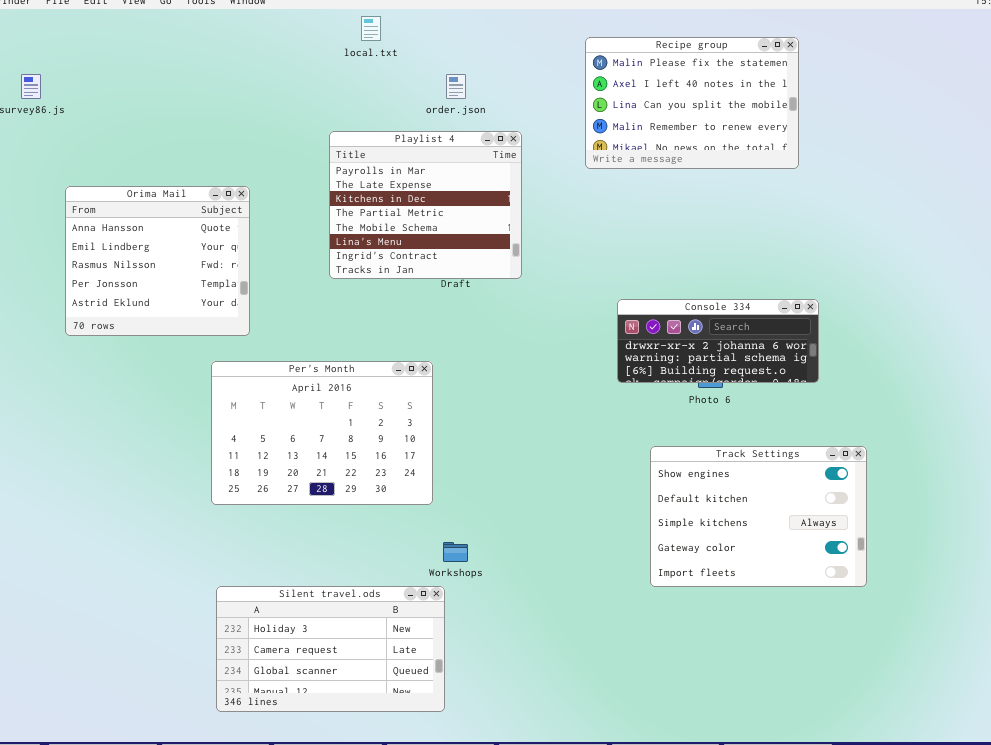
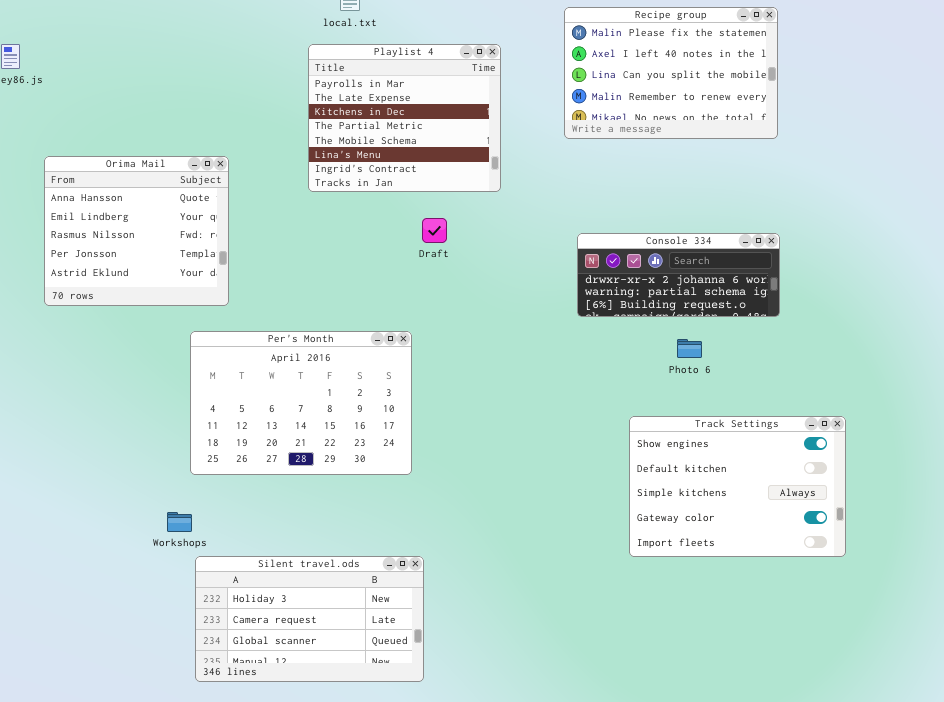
Playlist 4: [329,131,522,279] -> [308,44,501,192], moved
Console 334: [617,299,819,383] -> [577,233,780,317], moved
Workshops: [443,542,468,562] -> [167,512,192,532], moved

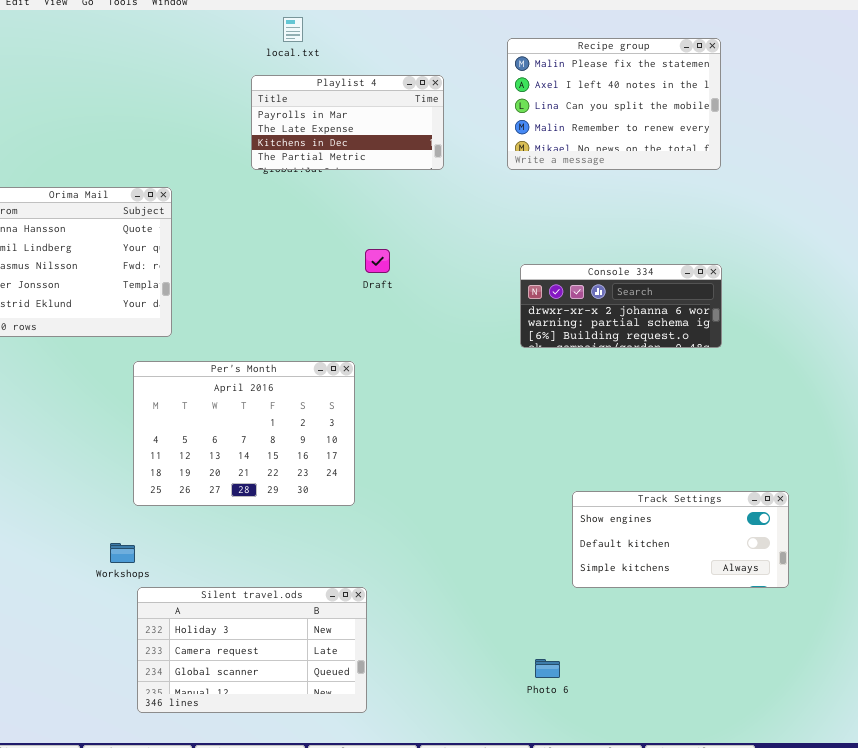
Playlist 4: [308,44,501,192] -> [251,75,444,170], resized
Photo 6: [677,339,702,358] -> [535,659,560,678], moved
Track Settings: [629,416,846,557] -> [572,491,789,588], resized

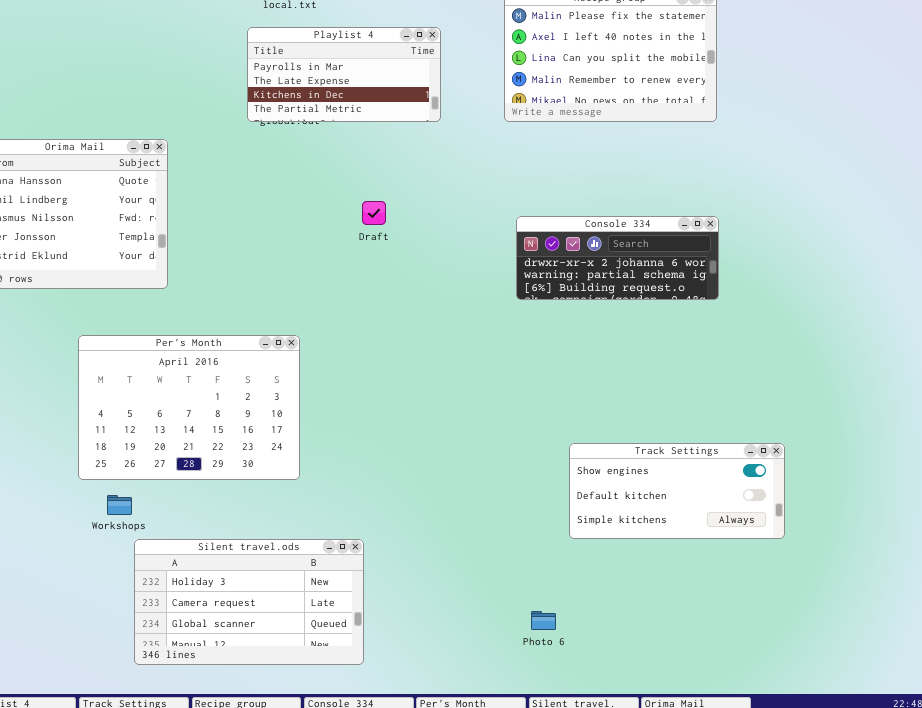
Per's Month: [133,361,355,506] -> [78,335,300,480], moved

